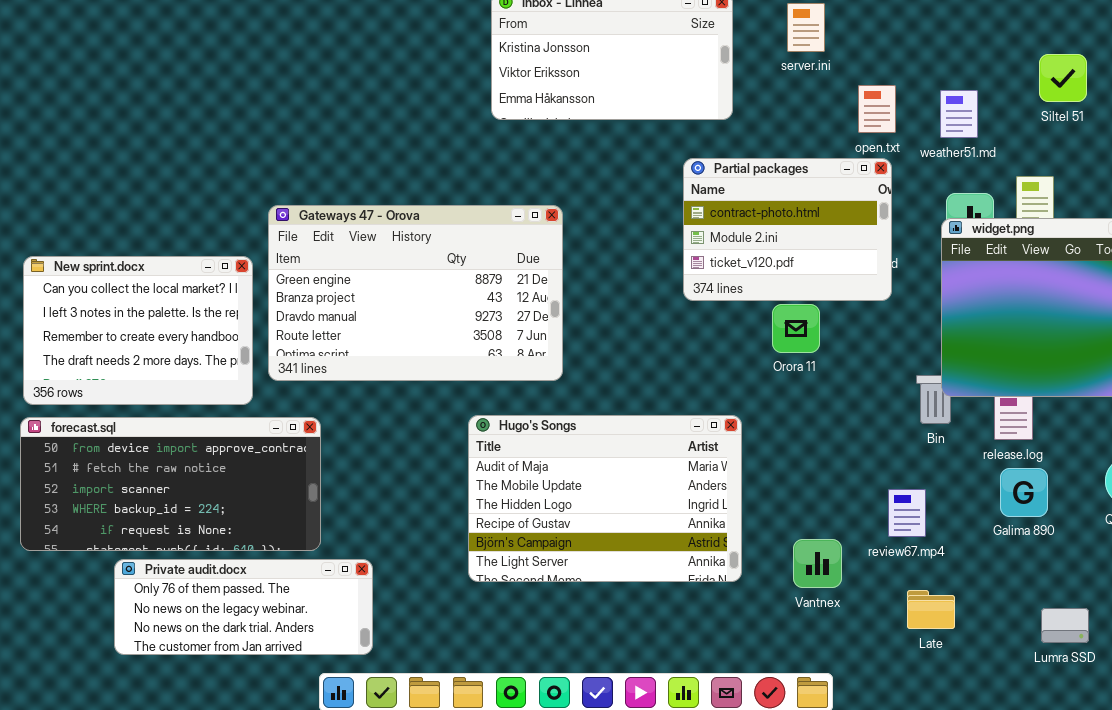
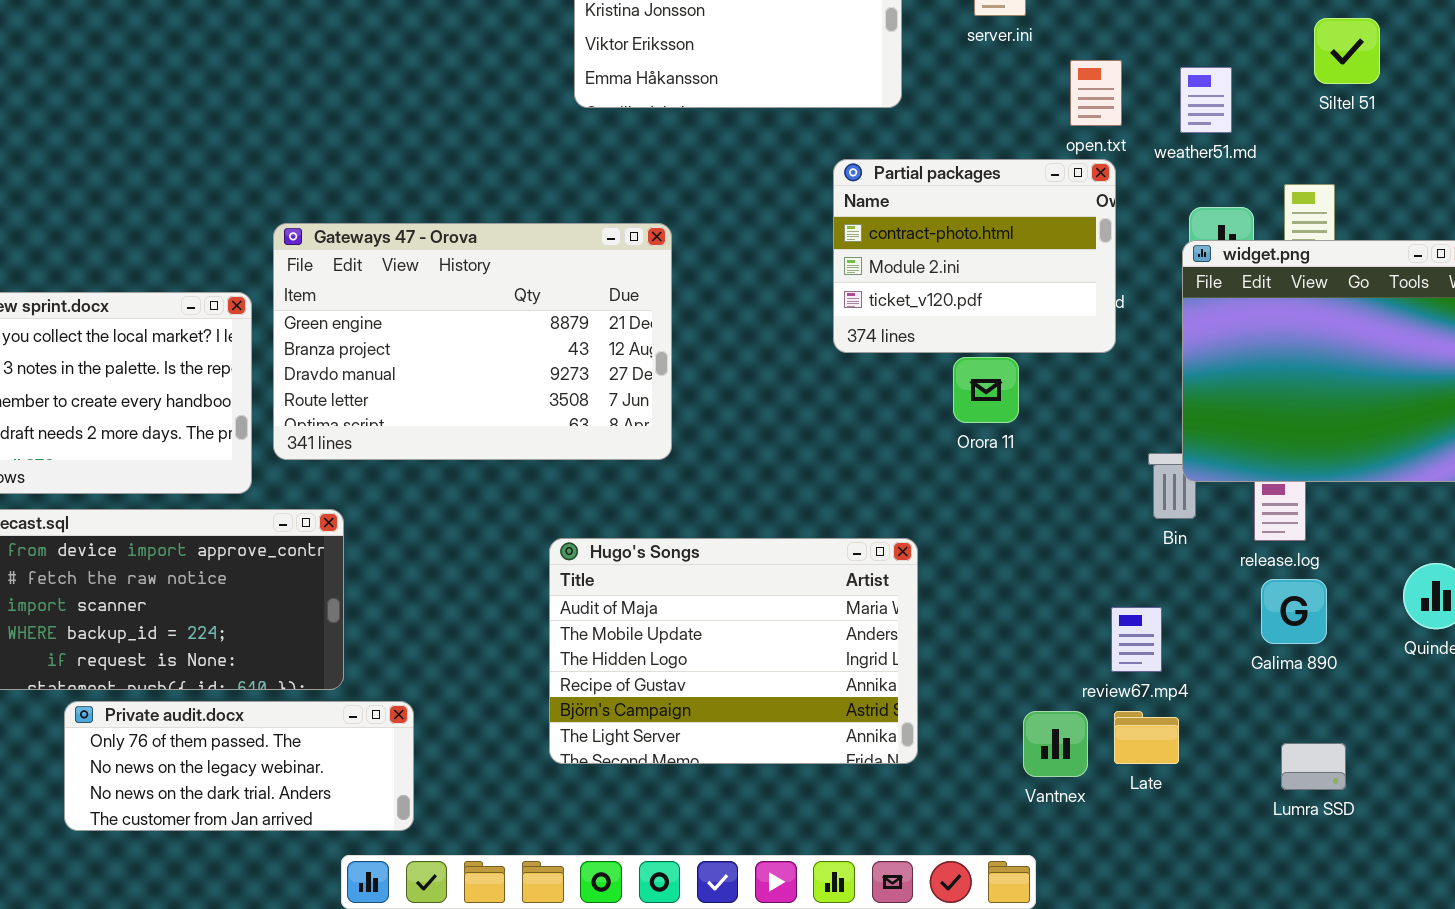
Hugo's Songs: [468,415,742,582] -> [549,538,918,764], moved
Vantnex: [793,539,842,588] -> [1023,711,1088,777], moved
Late: [907,590,955,629] -> [1114,711,1179,764], moved
Lumra SSD: [1041,608,1089,643] -> [1281,743,1346,790], moved

